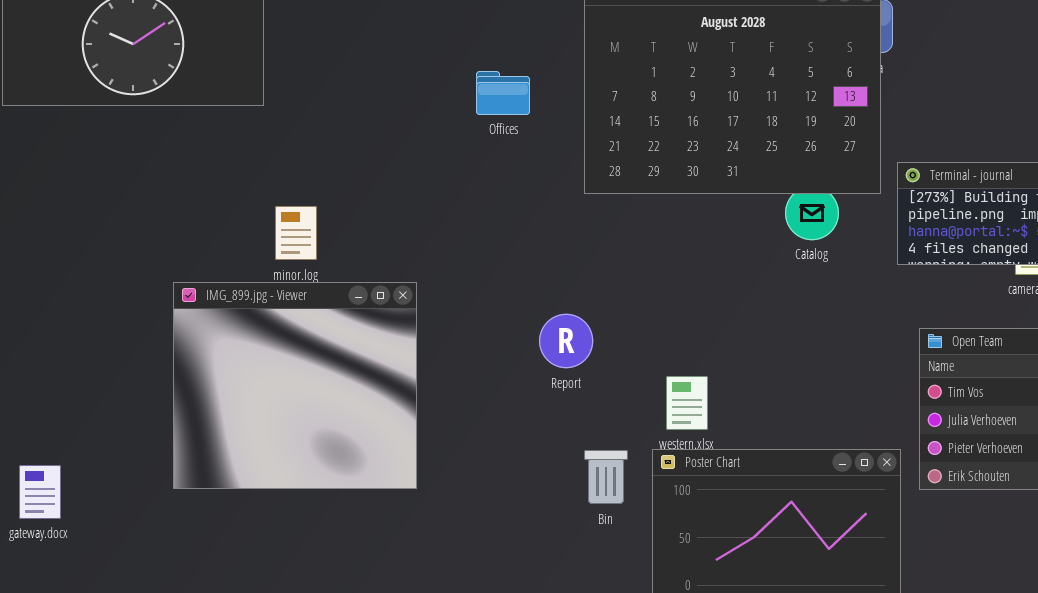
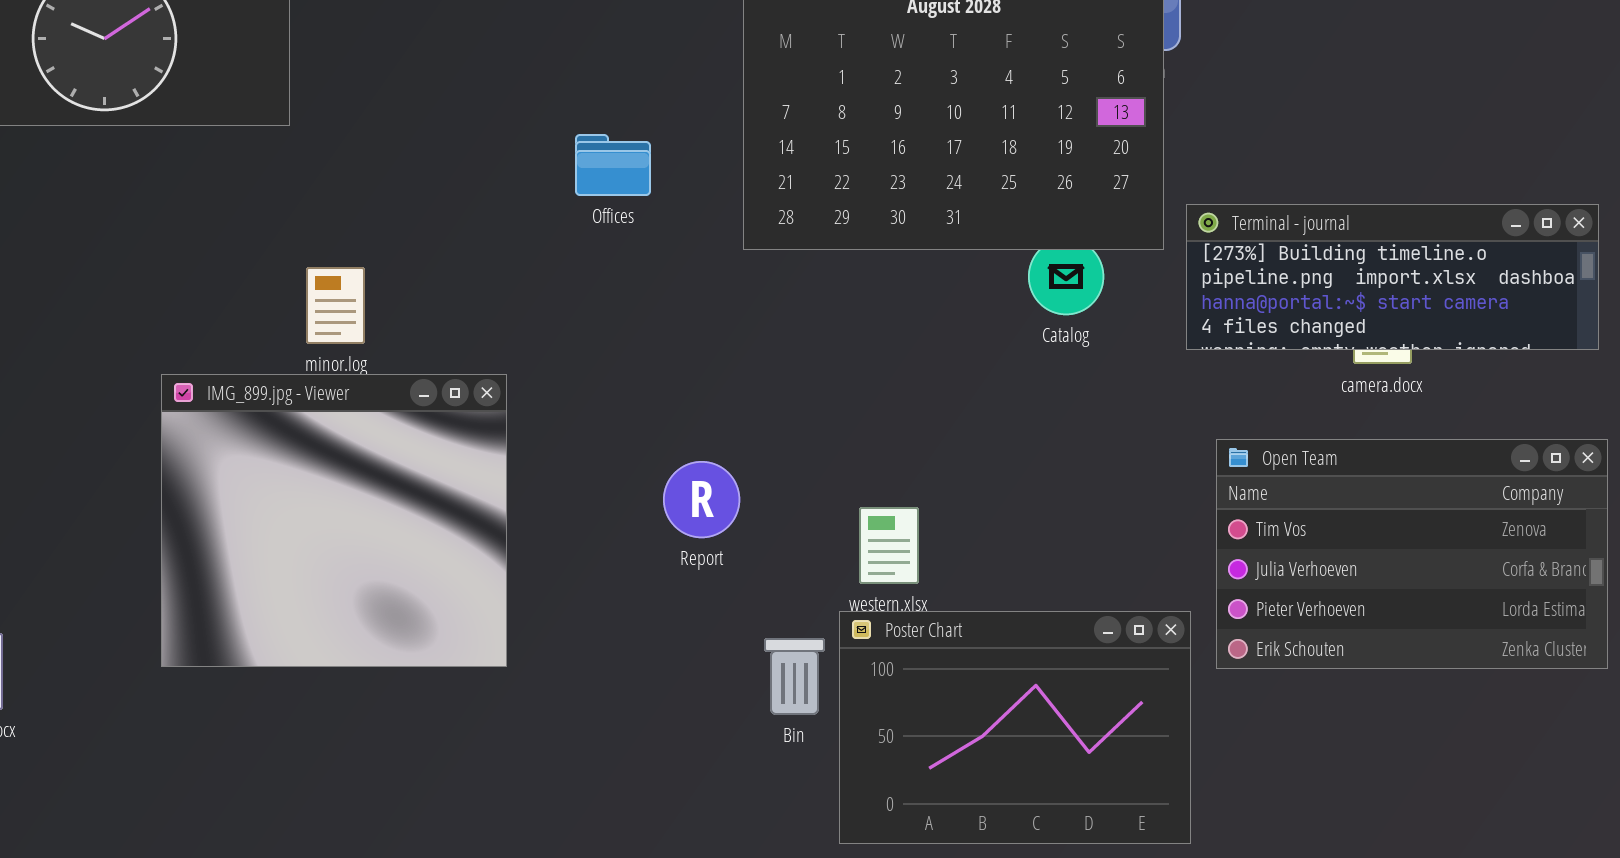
Offices: [476,71,530,115] -> [575,134,651,196], moved
Report: [539,314,593,368] -> [663,461,740,538], moved
Bin: [584,450,628,504] -> [764,638,825,715], moved

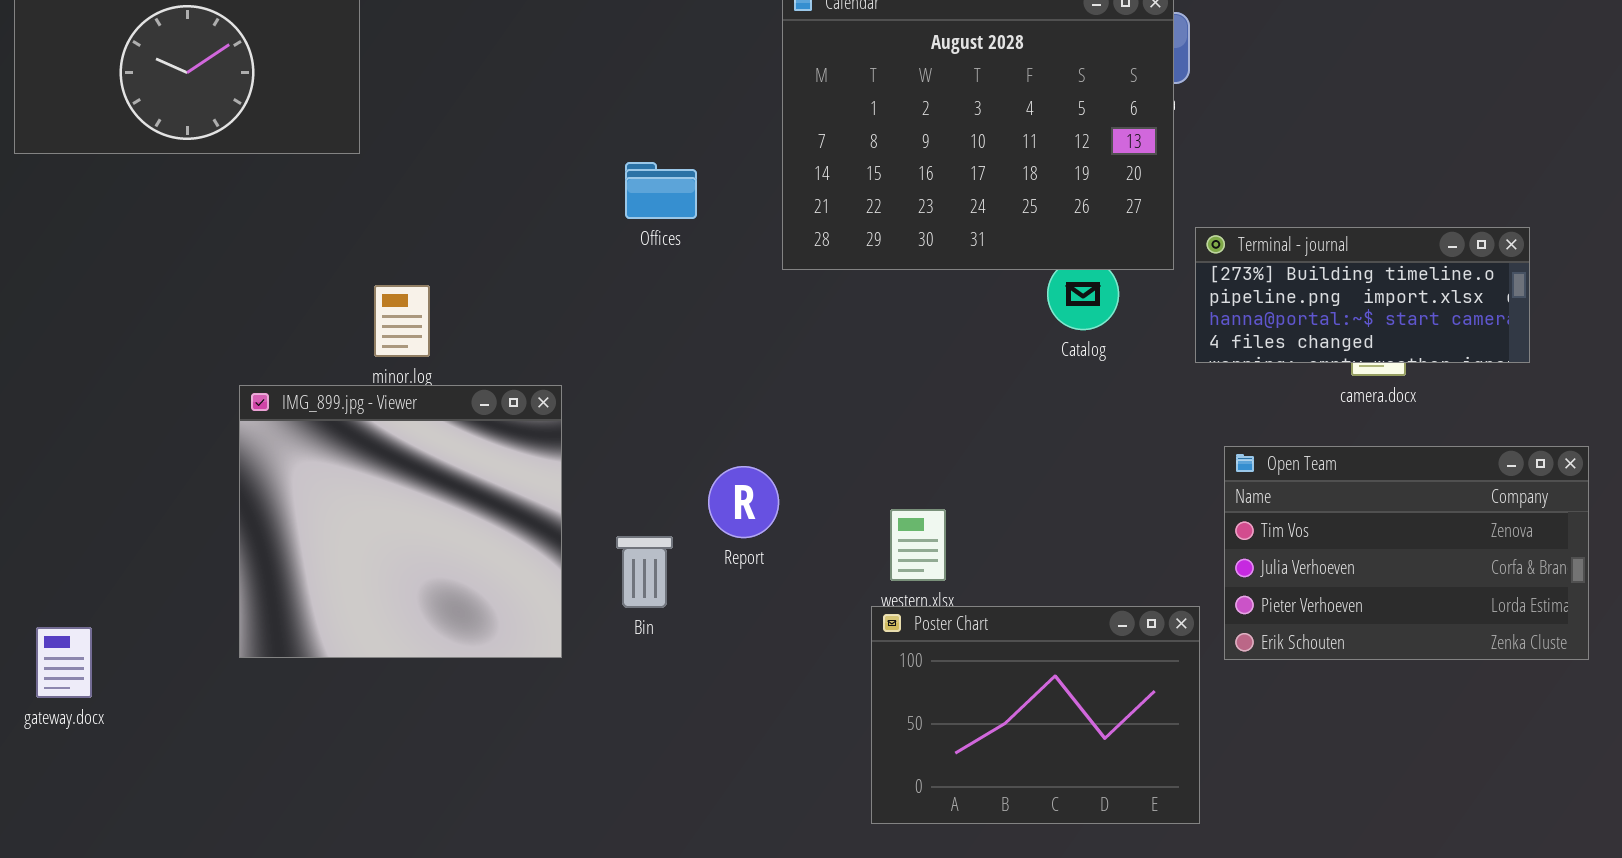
Terminal - journal: [1186,204,1599,350] -> [1195,227,1530,363], resized
Bin: [764,638,825,715] -> [616,536,673,608], moved

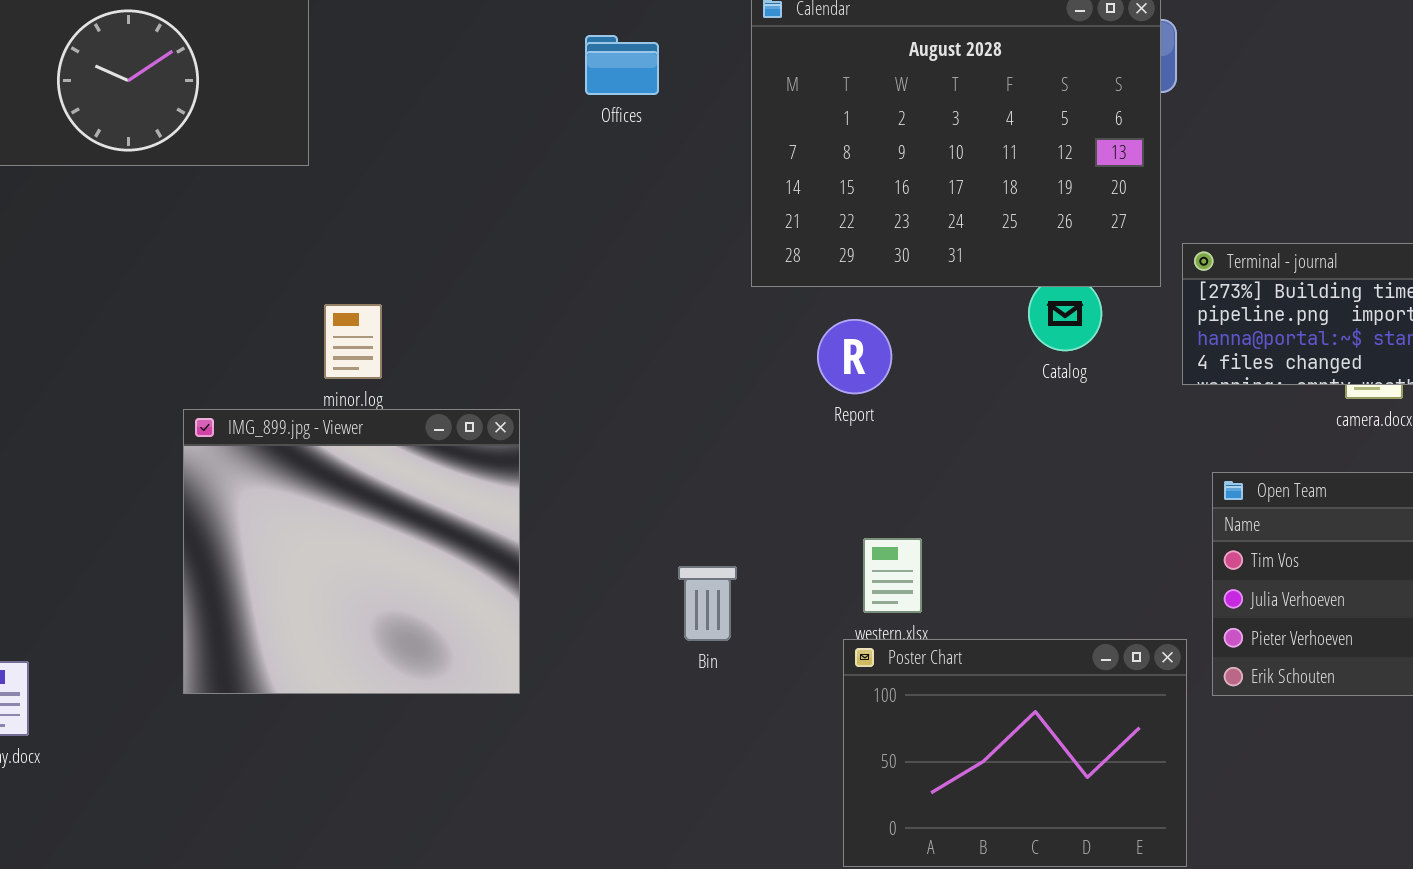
Offices: [625,162,697,219] -> [585,35,659,95], moved
Report: [708,466,779,538] -> [817,319,892,394], moved
Bin: [616,536,673,608] -> [678,566,737,641], moved

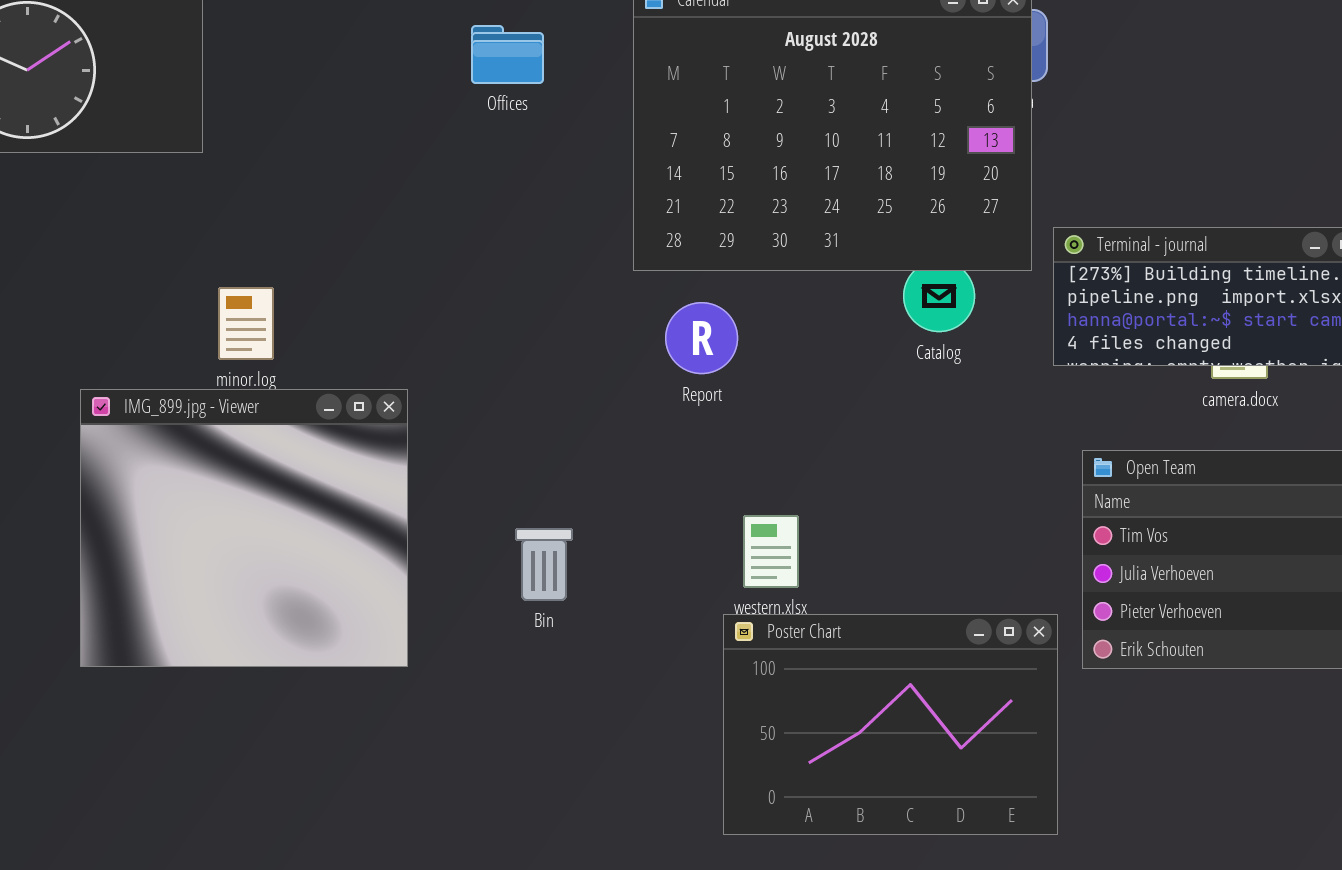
Report: [817,319,892,394] -> [665,302,738,374], moved
Bin: [678,566,737,641] -> [515,528,573,601], moved

